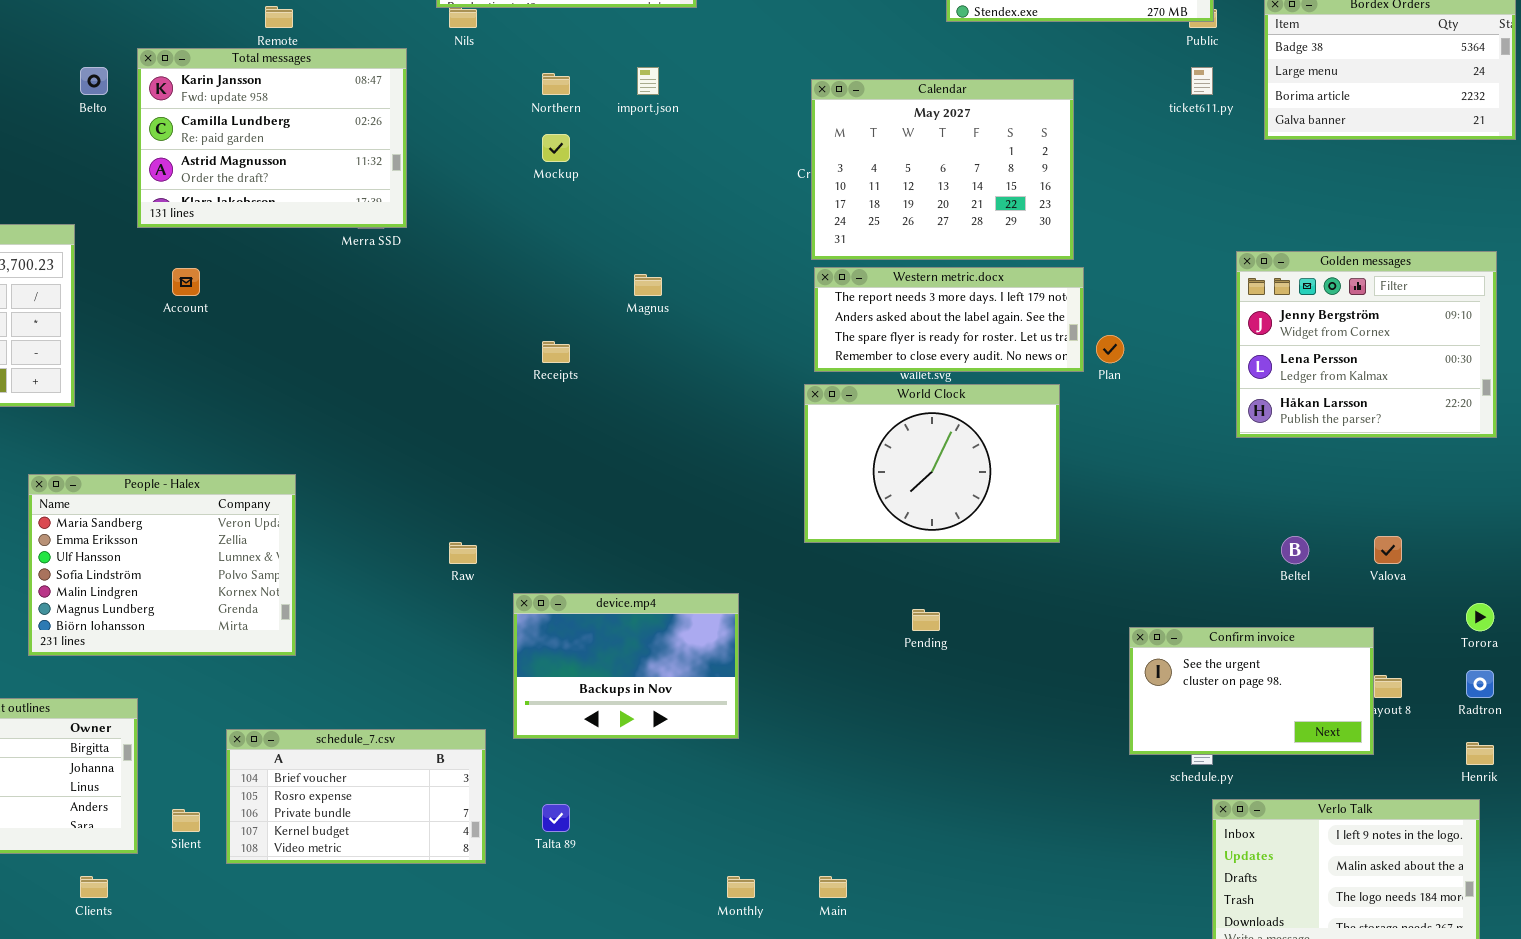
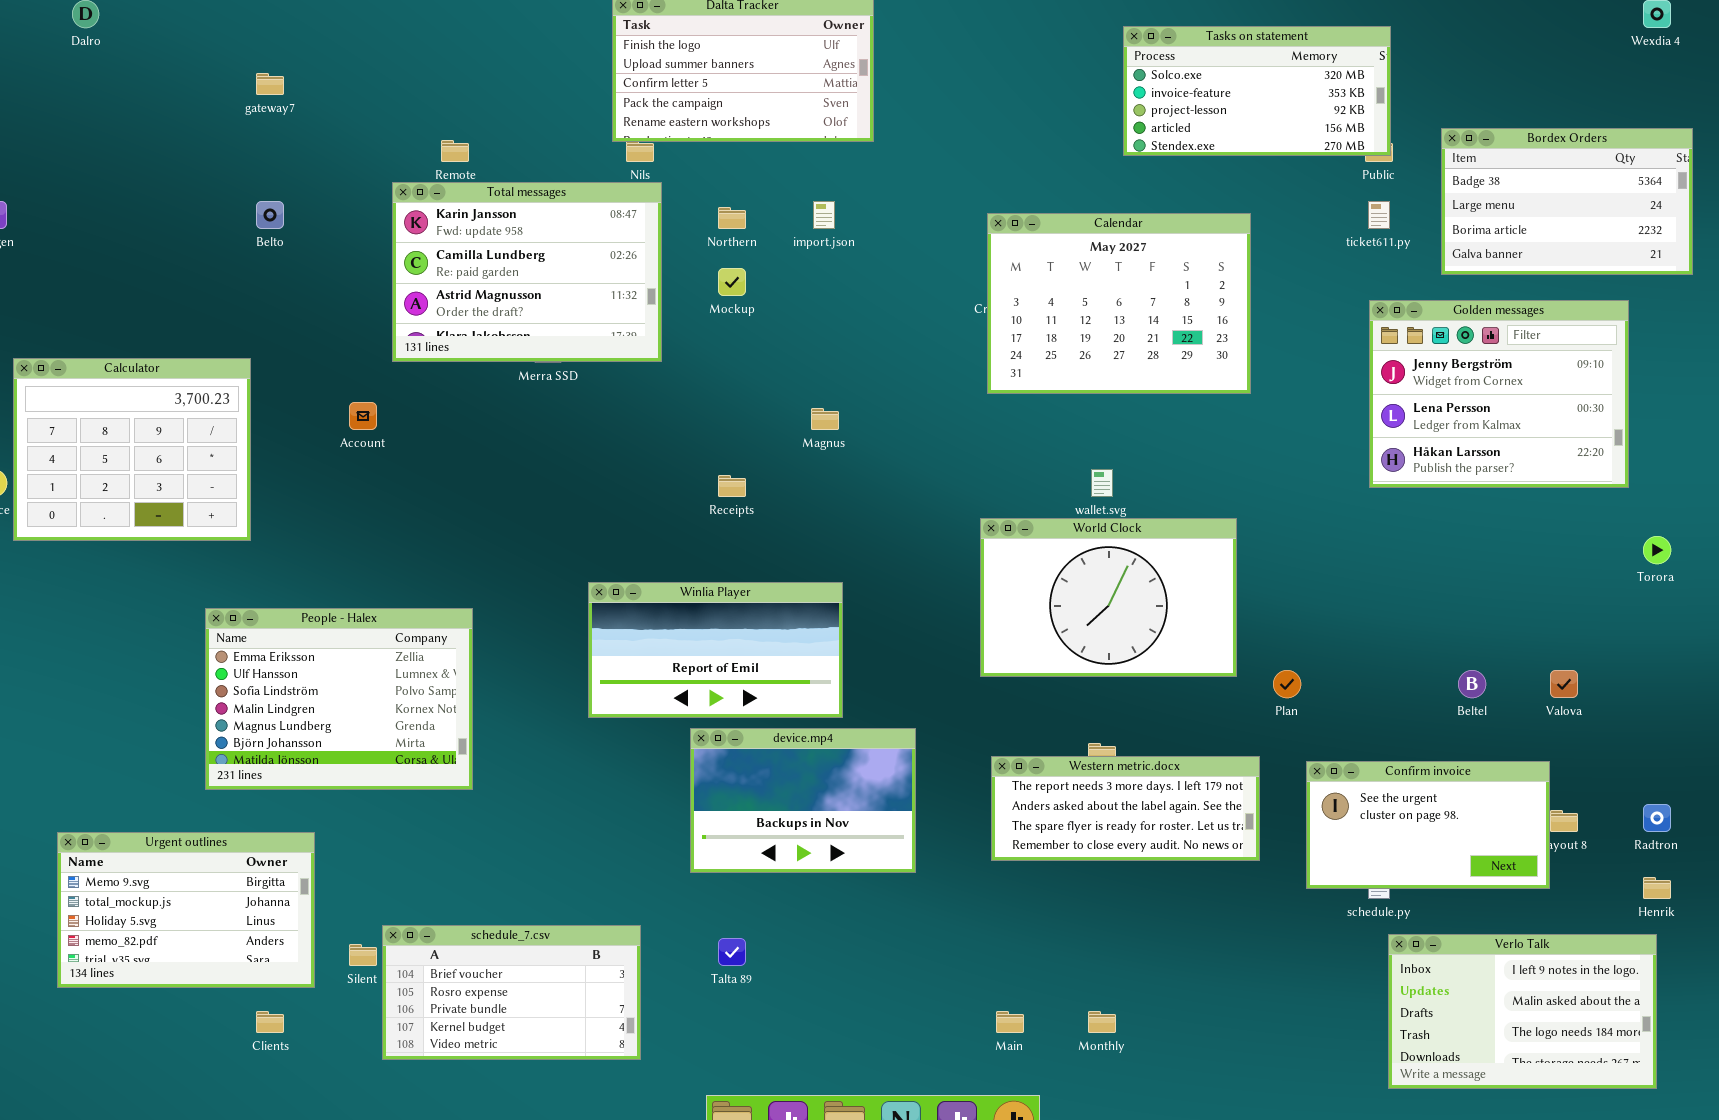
Total messages: [137,48,407,228] -> [392,182,662,362], moved
Golden messages: [1236,251,1497,438] -> [1369,300,1629,488], moved
Western metric.docx: [814,267,1084,372] -> [991,756,1260,861], moved
Plan: [1096,335,1124,363] -> [1273,670,1301,698], moved
Winlia Player: none -> [588,582,843,718], opened
People - Halex: [28,474,296,656] -> [205,608,473,790], scrolled down 1 row
Torora: [1466,603,1494,631] -> [1643,536,1671,564], moved
schedule_7.csv: [226,729,486,864] -> [382,925,641,1060], moved
Monthly: [727,876,755,898] -> [1088,1011,1116,1033], moved

